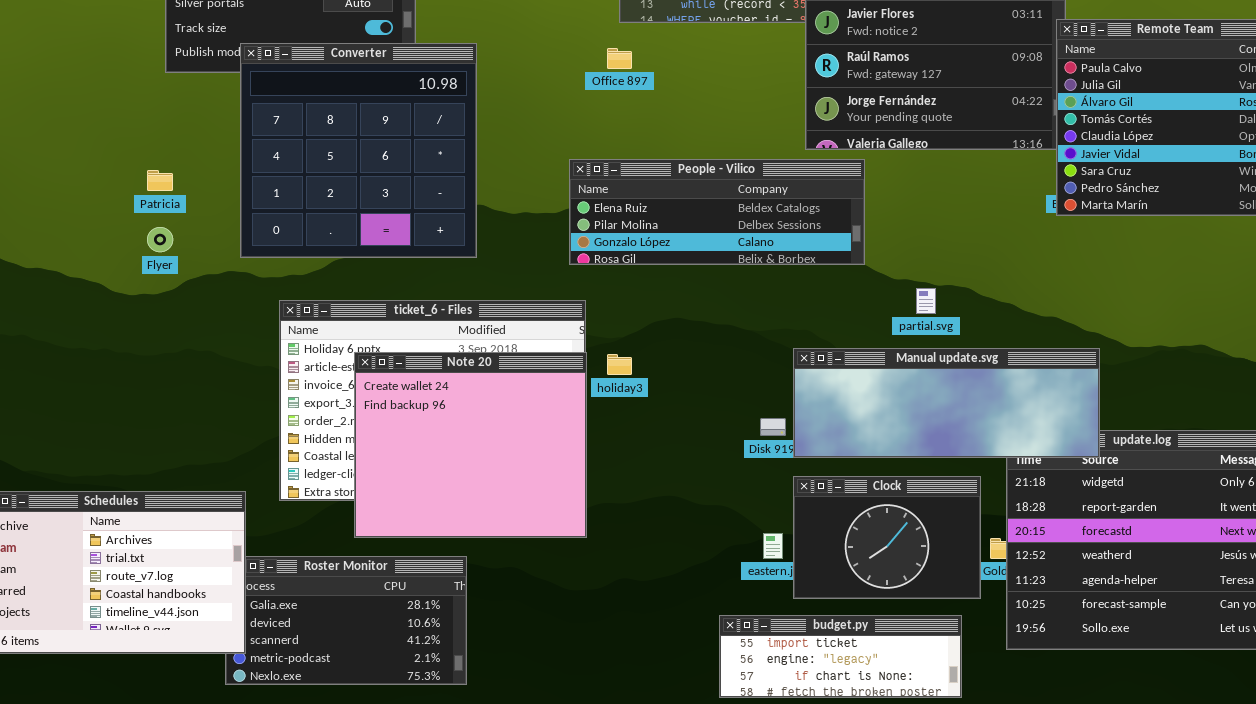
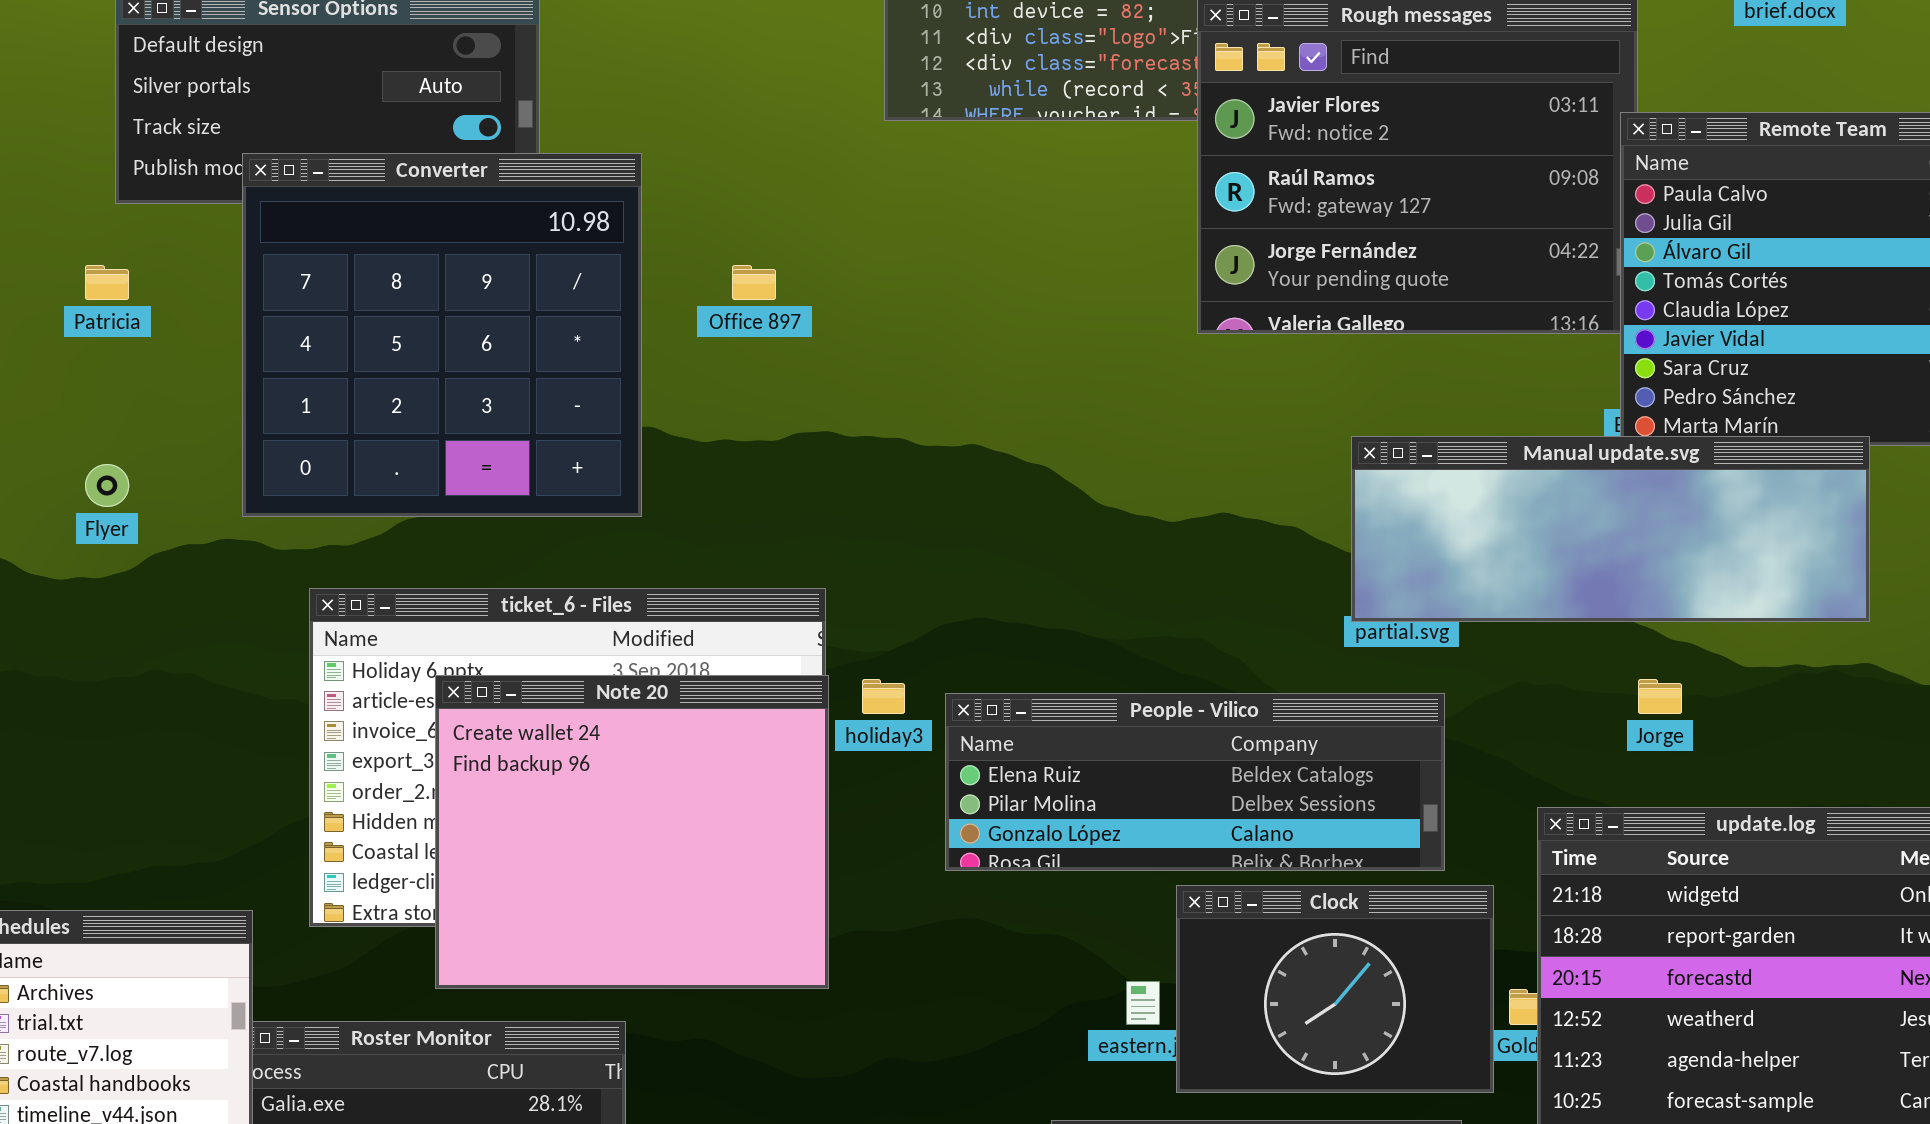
Office 897: [607,48,632,69] -> [732,265,776,300], moved
People - Vilico: [569,159,865,265] -> [945,693,1445,871], moved
Patricia: [147,170,173,191] -> [85,265,129,300], moved
Manual update.svg: [793,348,1100,458] -> [1351,436,1870,622], moved

